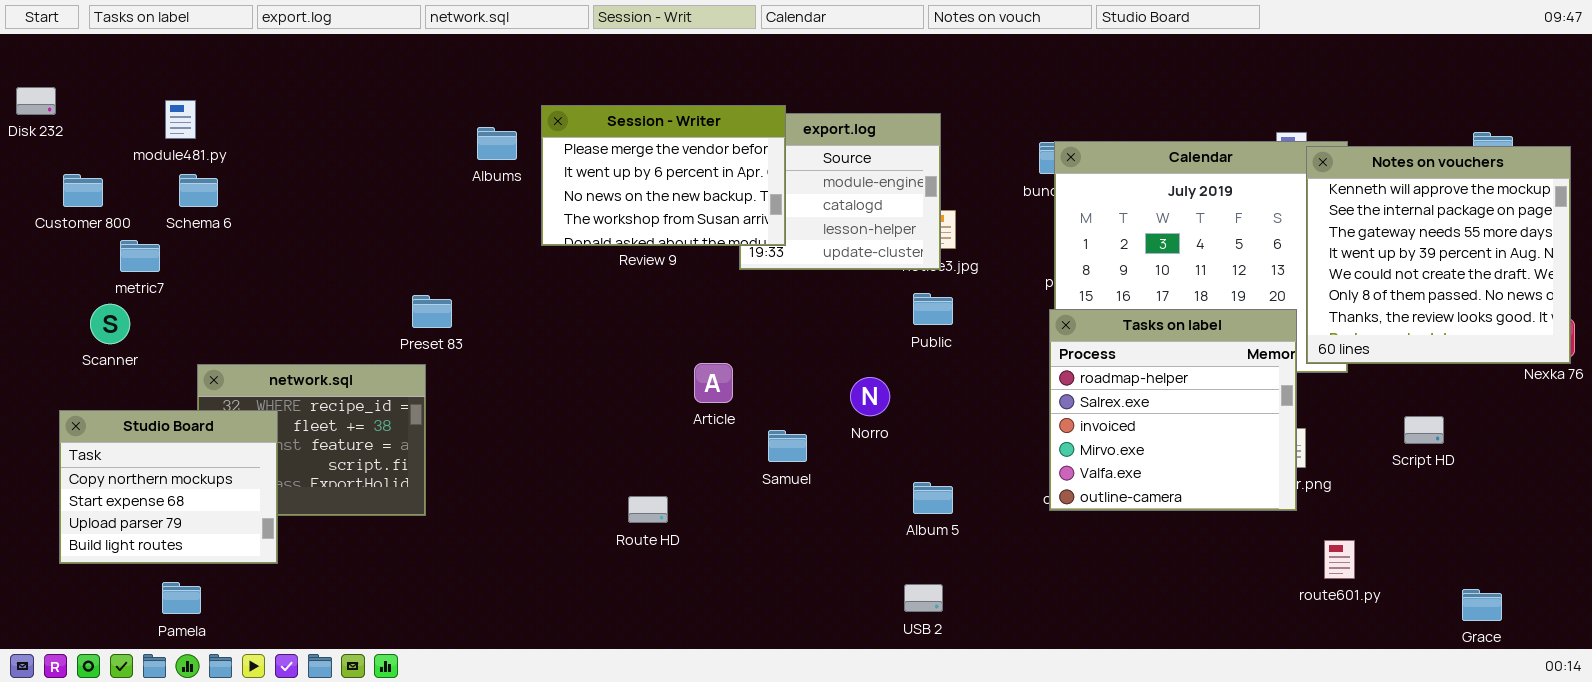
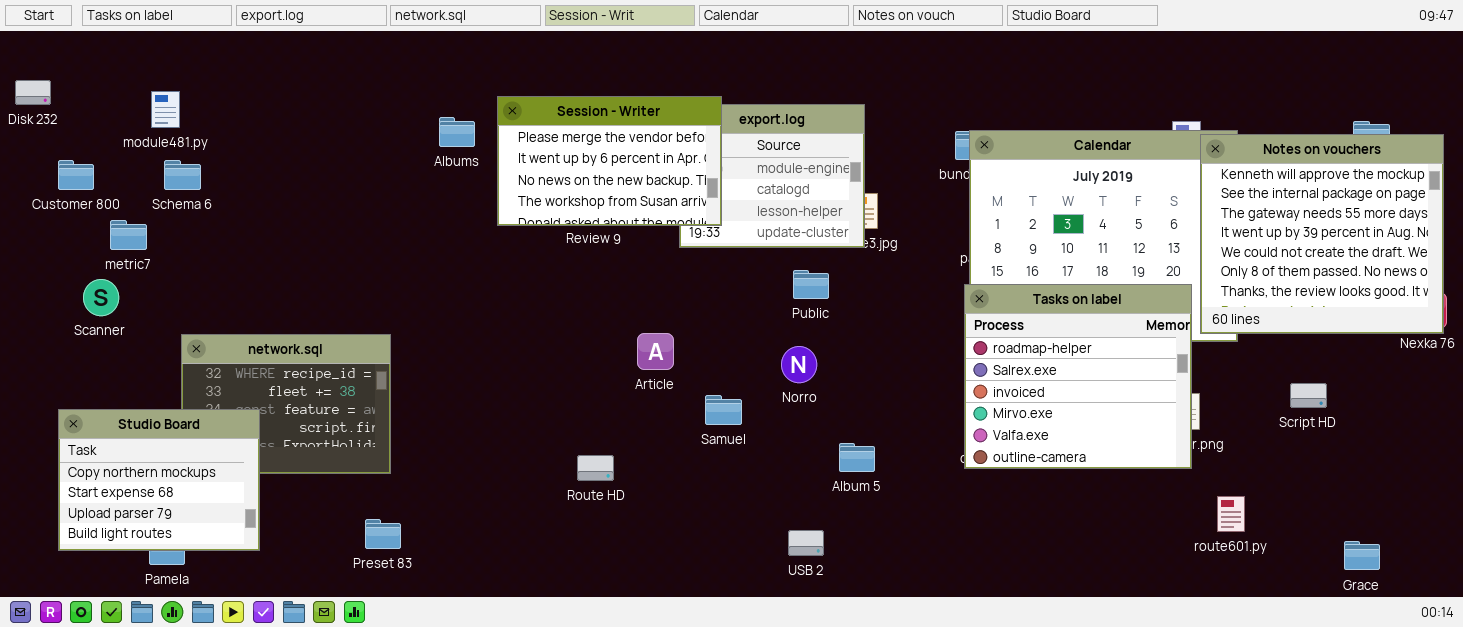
Public: [913,293,953,325] -> [793,270,829,299], moved
Preset 83: [412,295,452,328] -> [365,519,401,549], moved
Studio Board: [59,410,278,564] -> [58,409,260,551], moved
USB 2: [904,584,943,612] -> [788,530,824,556], moved

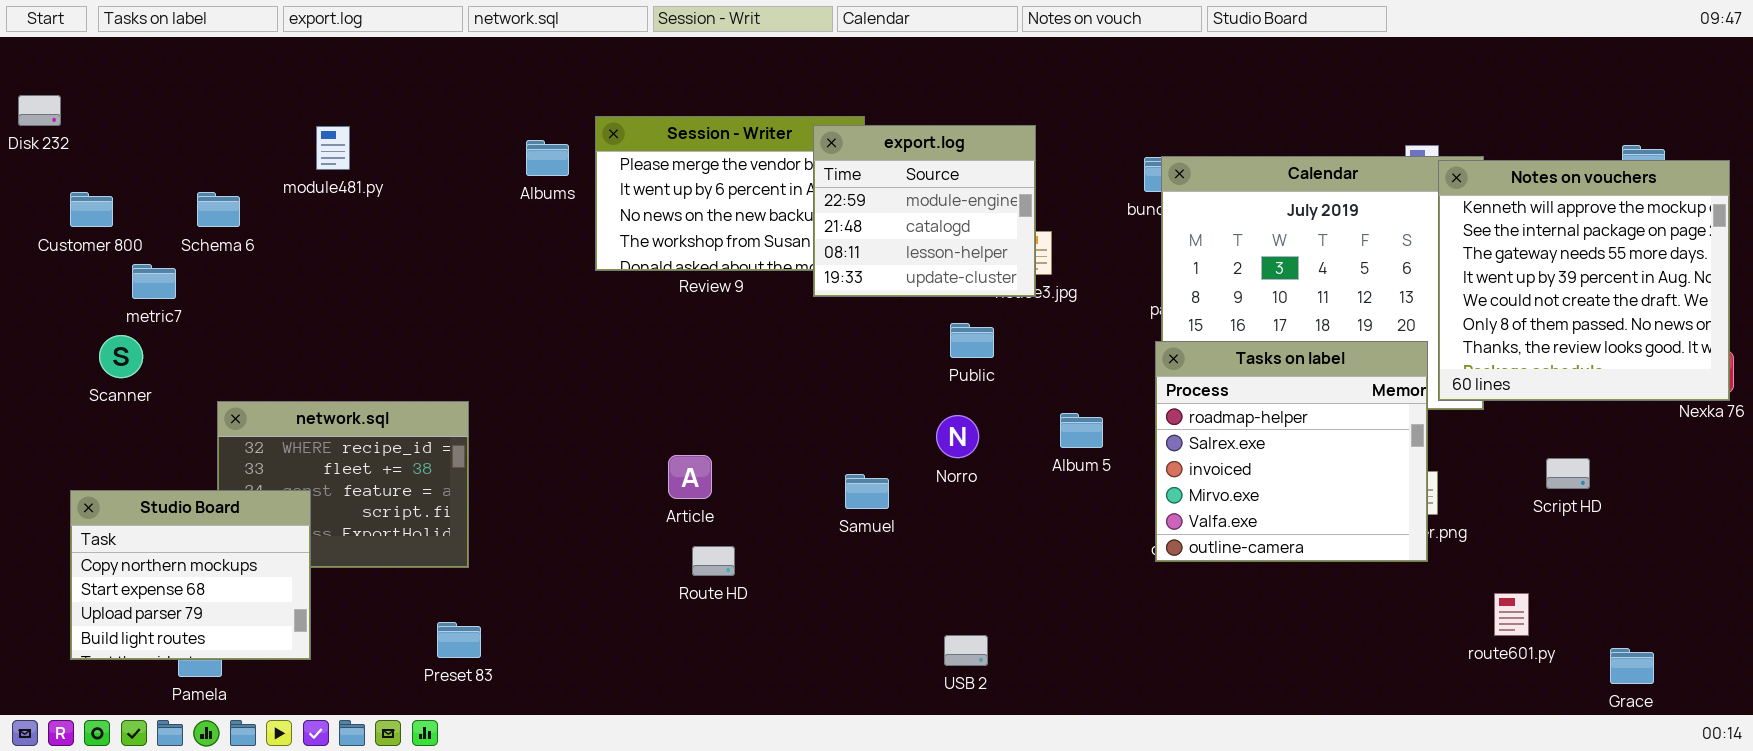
module481.py: [151,91,180,128] -> [316,126,350,170], moved
export.log: [679,104,865,248] -> [813,125,1036,297], raised
Article: [637,333,674,370] -> [668,455,712,499], moved
Album 5: [839,443,875,472] -> [1060,413,1103,448], moved
route601.py: [1217,496,1245,532] -> [1494,593,1529,636], moved

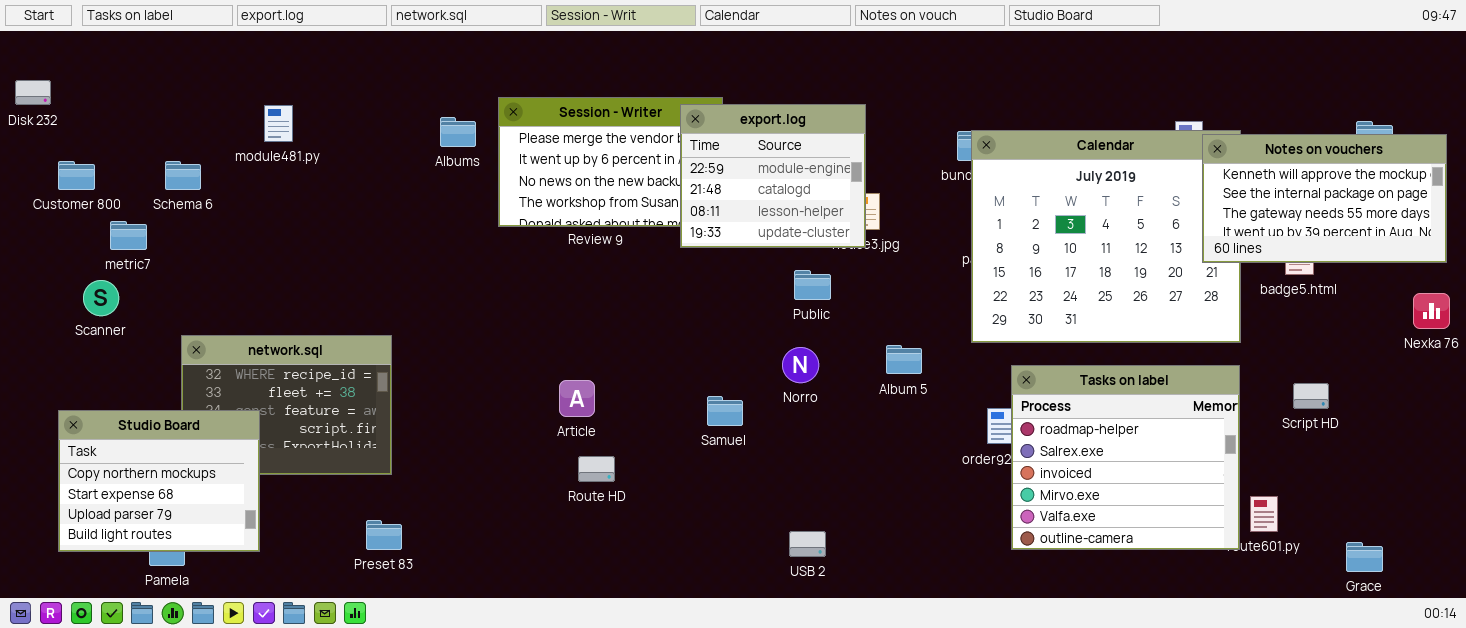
Notes on vouchers: [1438,160,1730,401] -> [1202,134,1447,263], resized
Tasks on label: [1155,341,1428,562] -> [1011,365,1240,550], moved

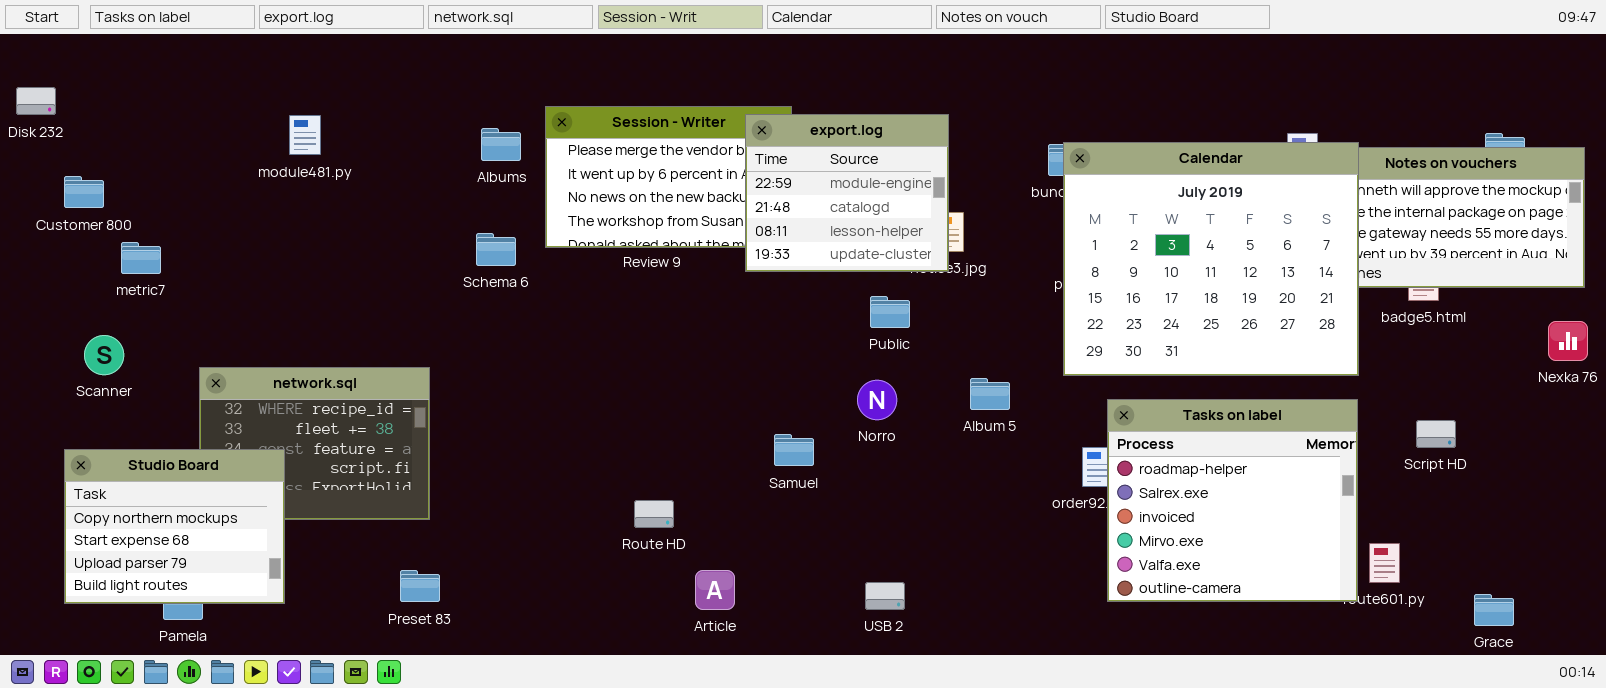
Calendar: [971,130,1241,343] -> [1063,142,1359,376], raised
Schema 6: [165,161,201,190] -> [476,233,516,266], moved
Scanner: [83,280,119,316] -> [84,335,124,375], moved
Article: [559,380,595,417] -> [695,570,735,610], moved

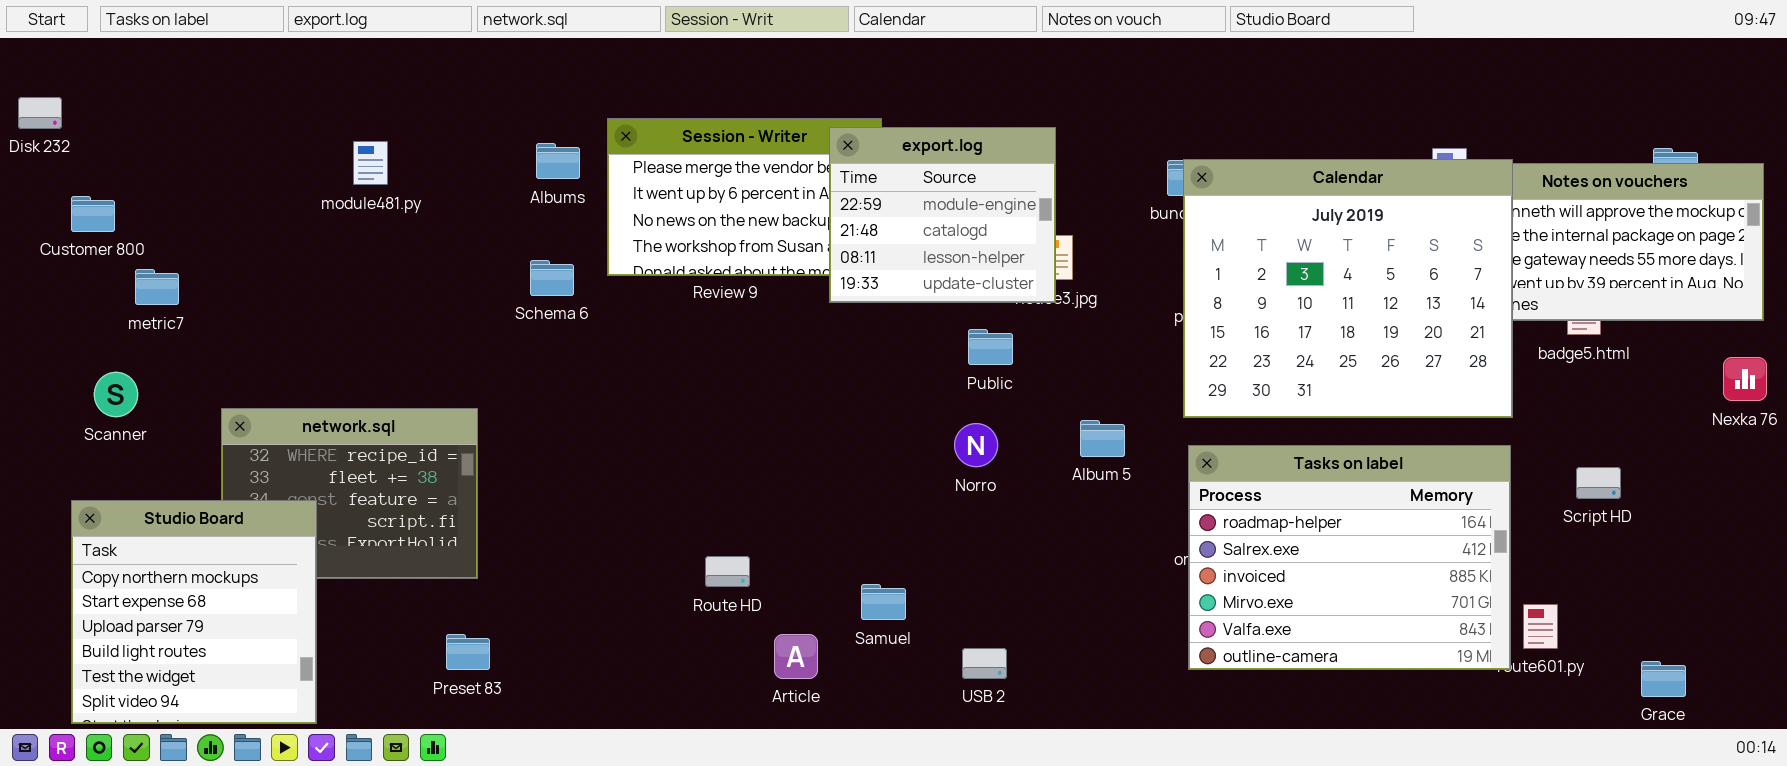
module481.py: [289,115,321,155] -> [353,141,388,185], moved
Tasks on label: [1107,399,1358,602] -> [1188,445,1511,670], resized
Samuel: [774,434,814,466] -> [861,584,906,620], moved
Studio Board: [64,449,285,604] -> [71,500,317,724], resized

